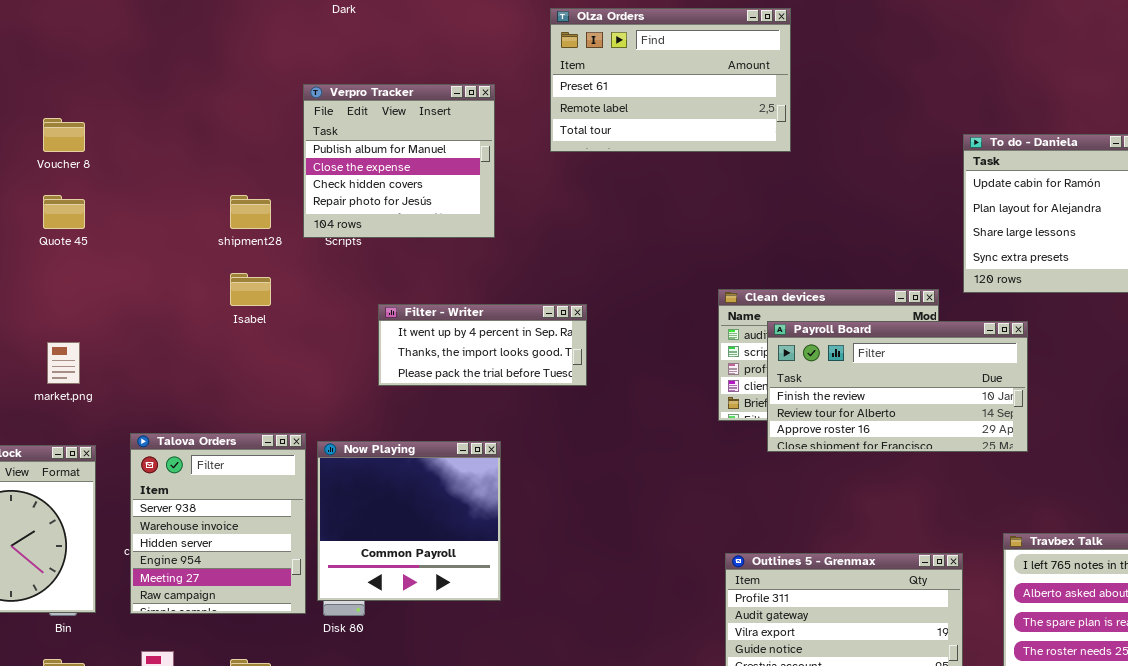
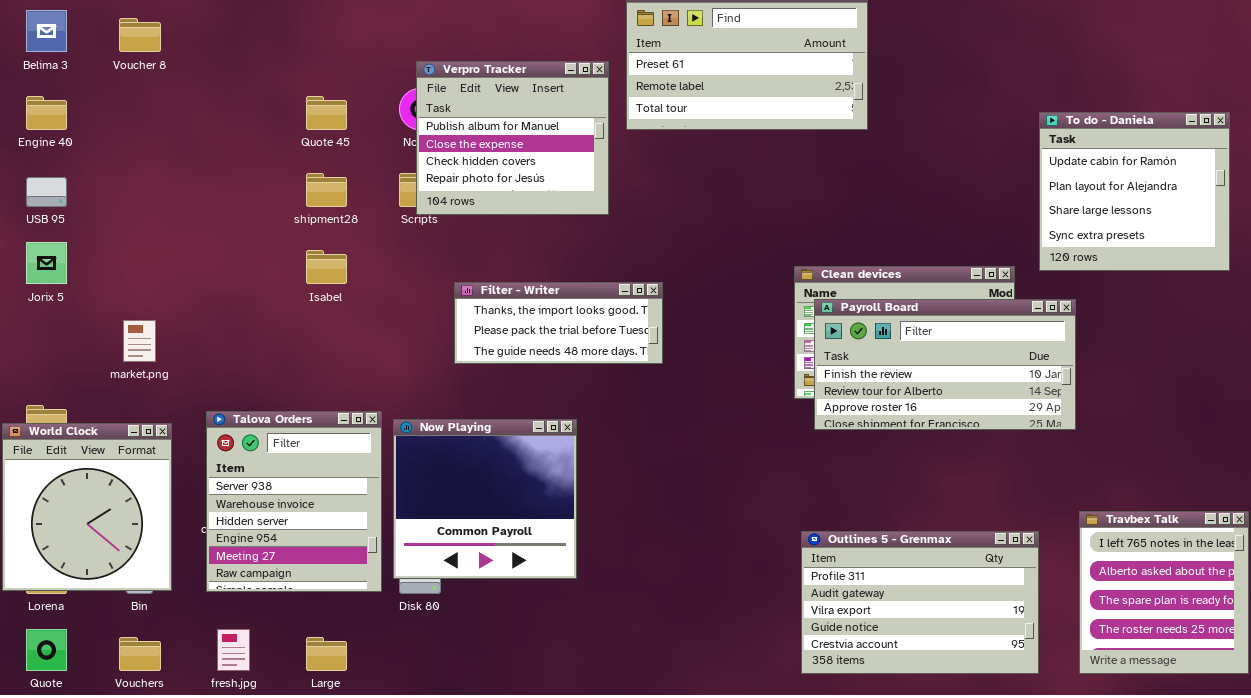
Verpro Tracker: [303,84,495,238] -> [416,61,609,215], moved
Voucher 8: [43,118,85,152] -> [119,18,161,52], moved
Quote 45: [43,195,85,229] -> [306,96,347,130], moved
Filter - Writer: [378,304,587,386] -> [454,282,663,364], scrolled down 1 row
Payroll Board: [767,321,1028,452] -> [814,299,1076,430], moved

